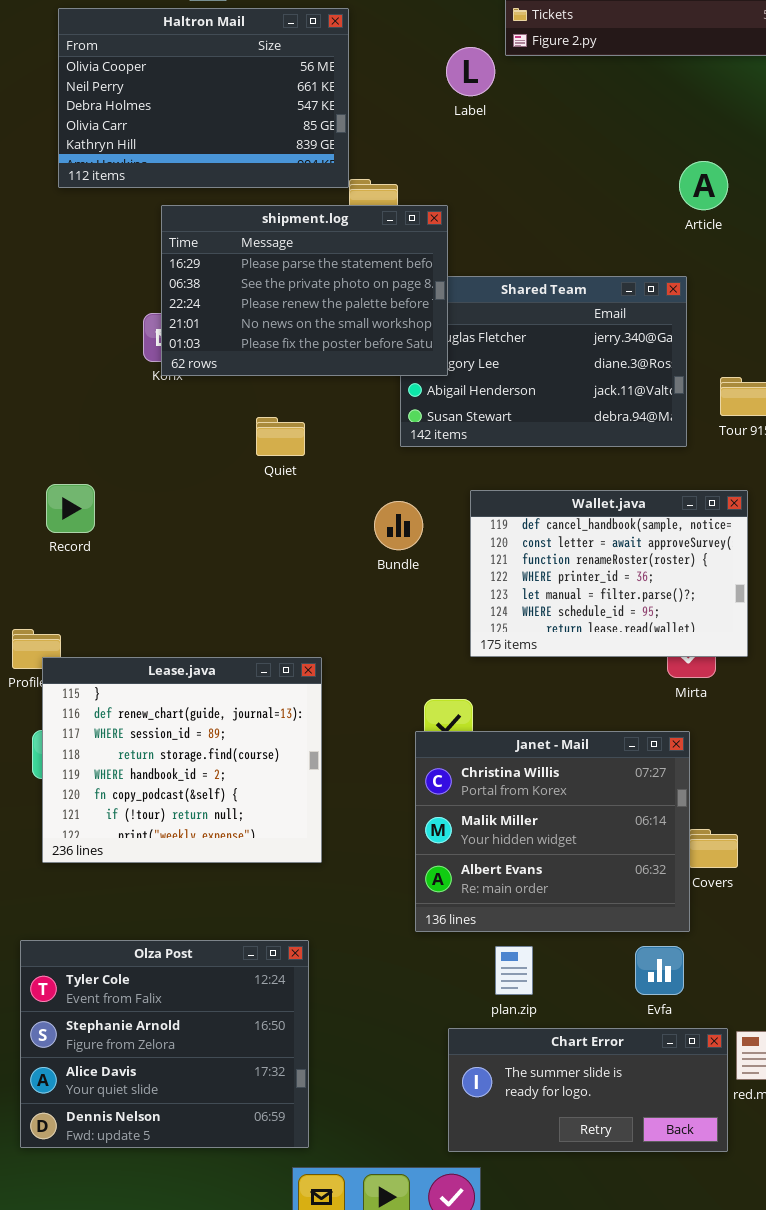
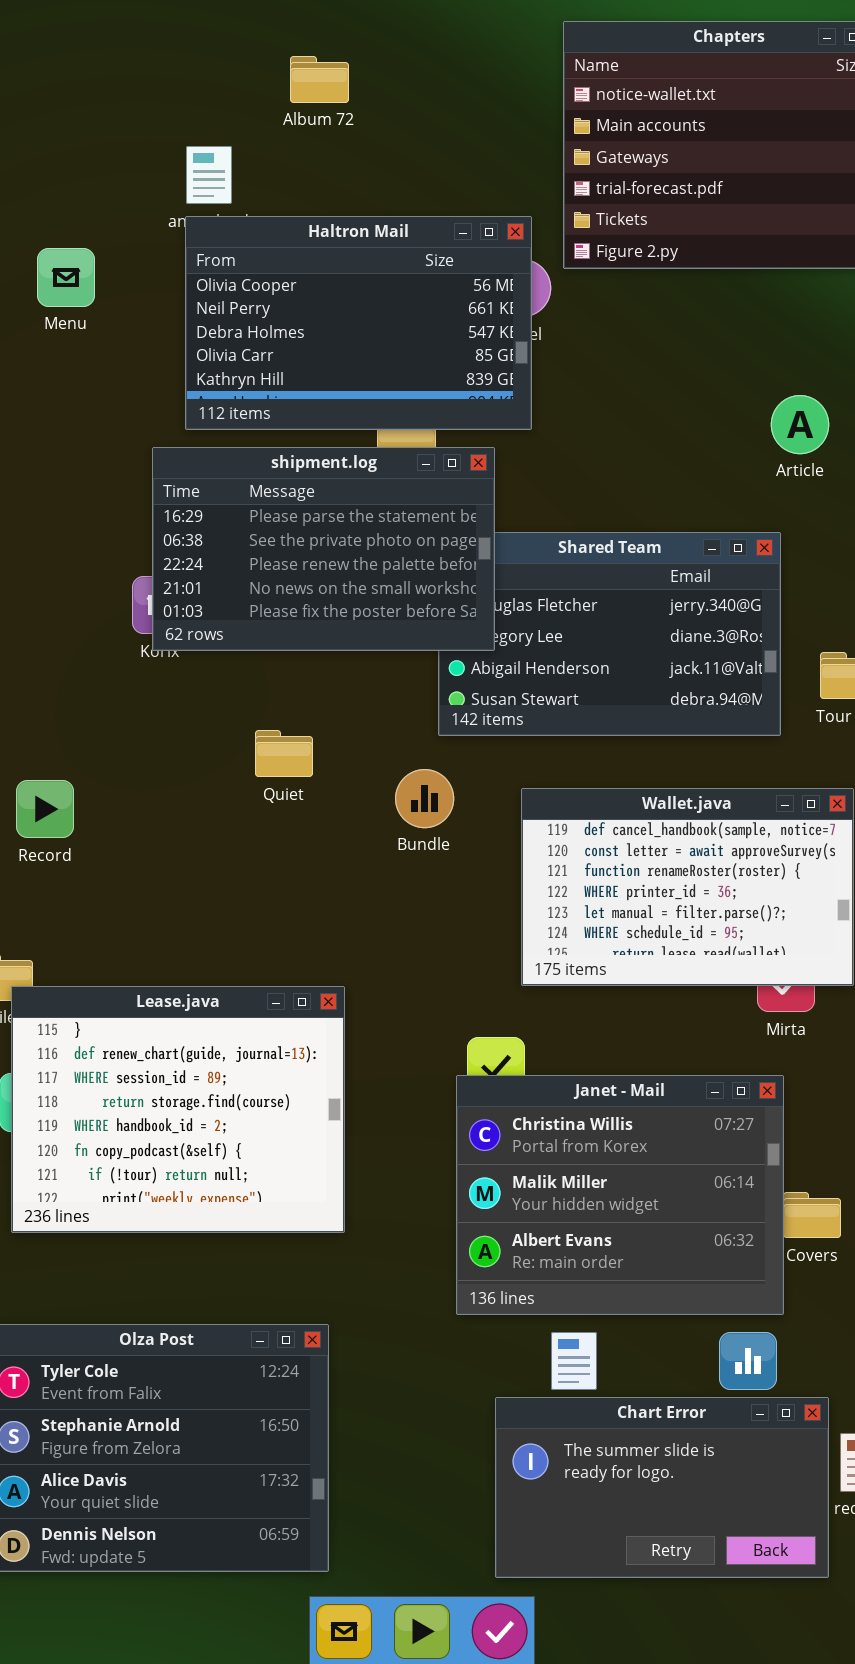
Haltron Mail: [58,8,349,188] -> [185,216,532,430], moved
Quiet: [256,417,305,456] -> [255,730,313,777], moved
Bundle: [374,501,423,550] -> [395,769,454,828], moved
Chart Error: [448,1028,728,1152] -> [495,1397,829,1578], resized

